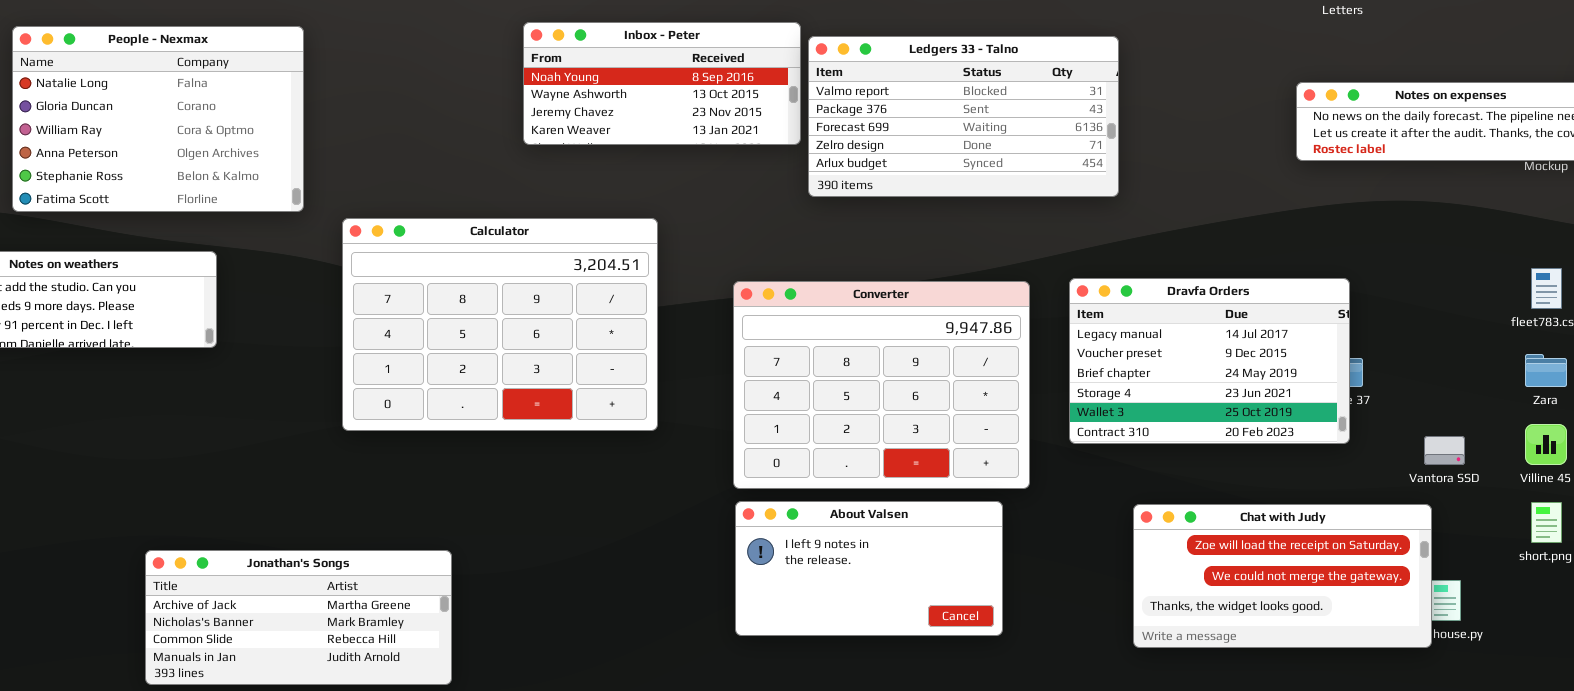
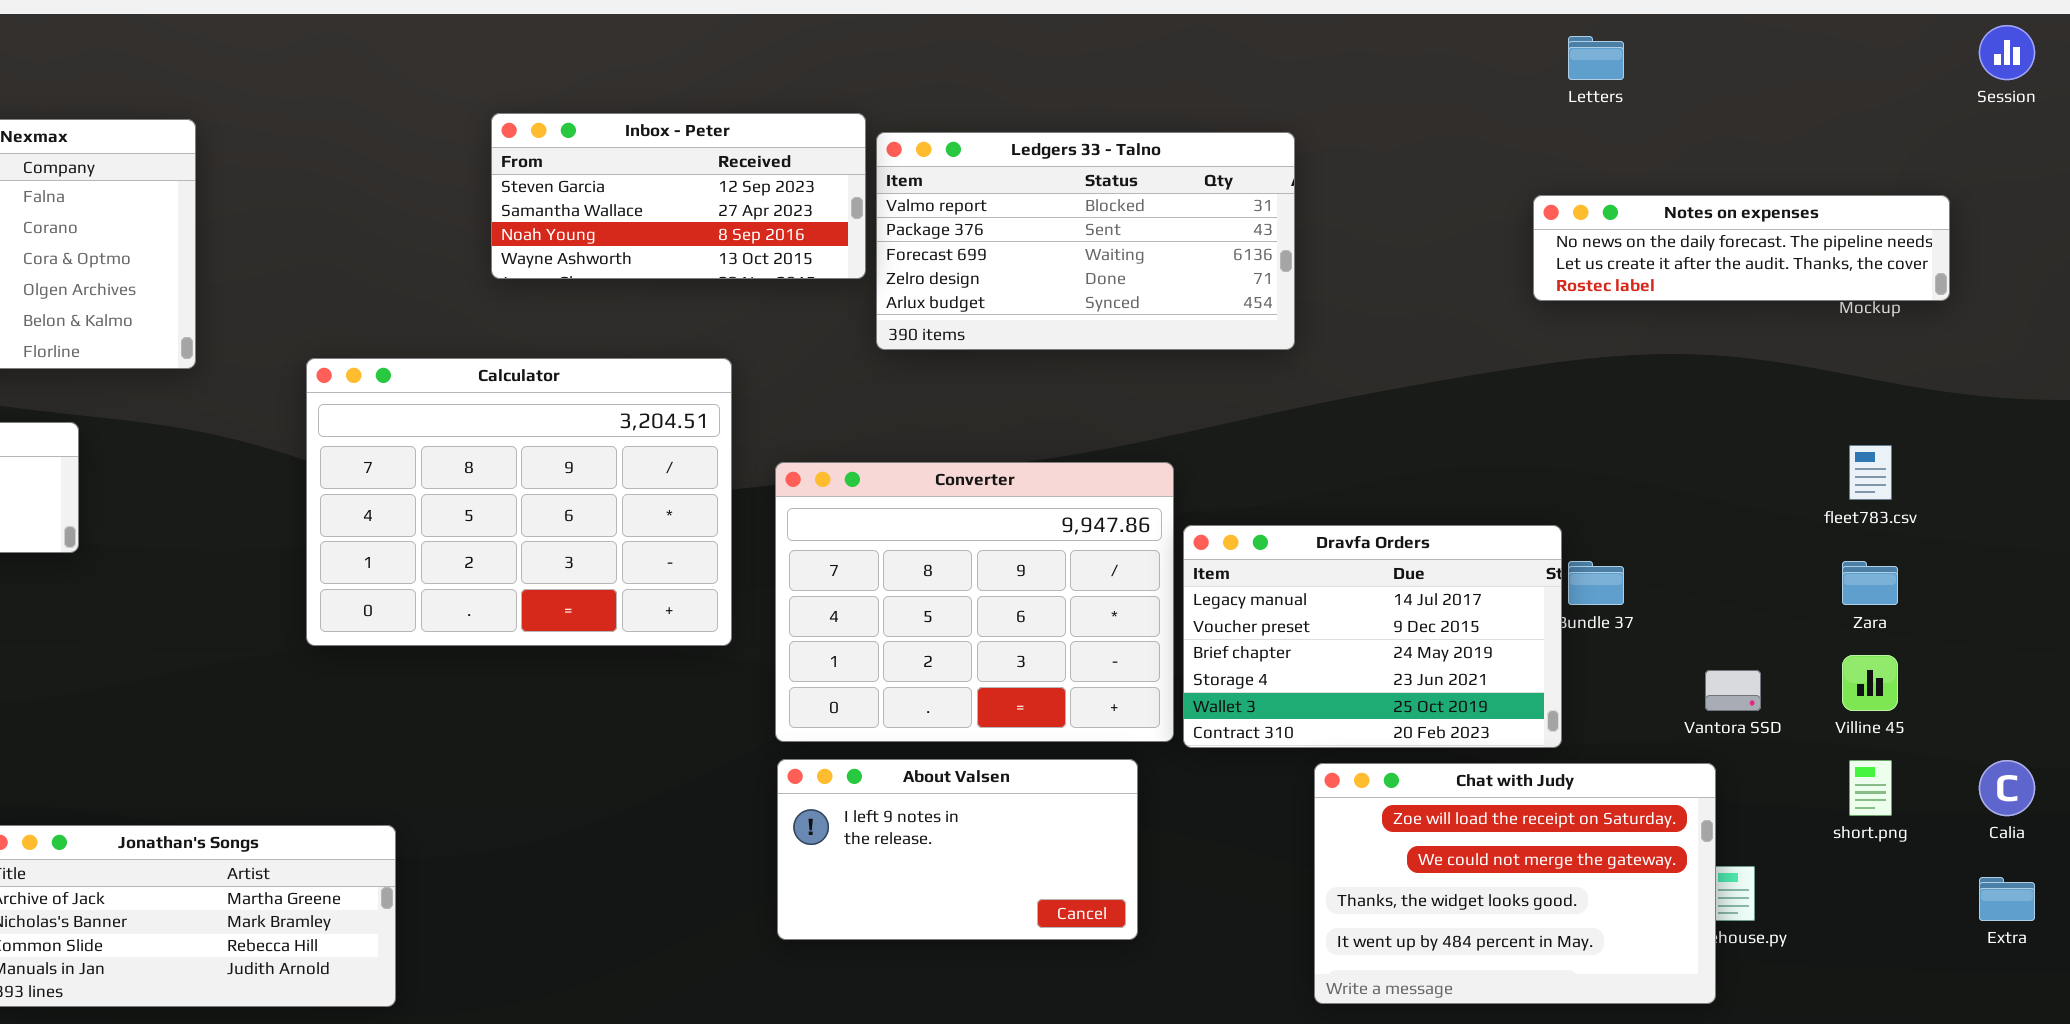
Inbox - Peter: [523,22,801,145] -> [491,113,866,279], scrolled up 2 rows
Calculator: [342,218,658,431] -> [306,358,732,646], moved
Dravfa Orders: [1069,278,1350,444] -> [1183,525,1562,748], moved
Chat with Judy: [1133,504,1432,648] -> [1314,763,1716,1004], resized

